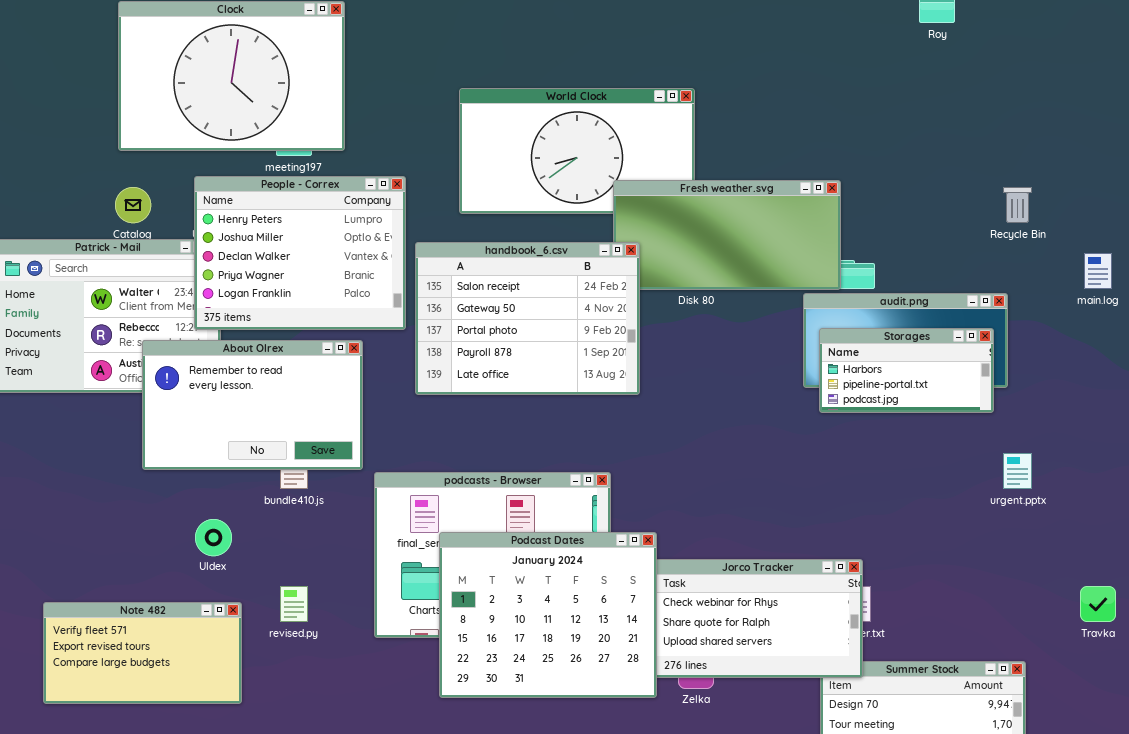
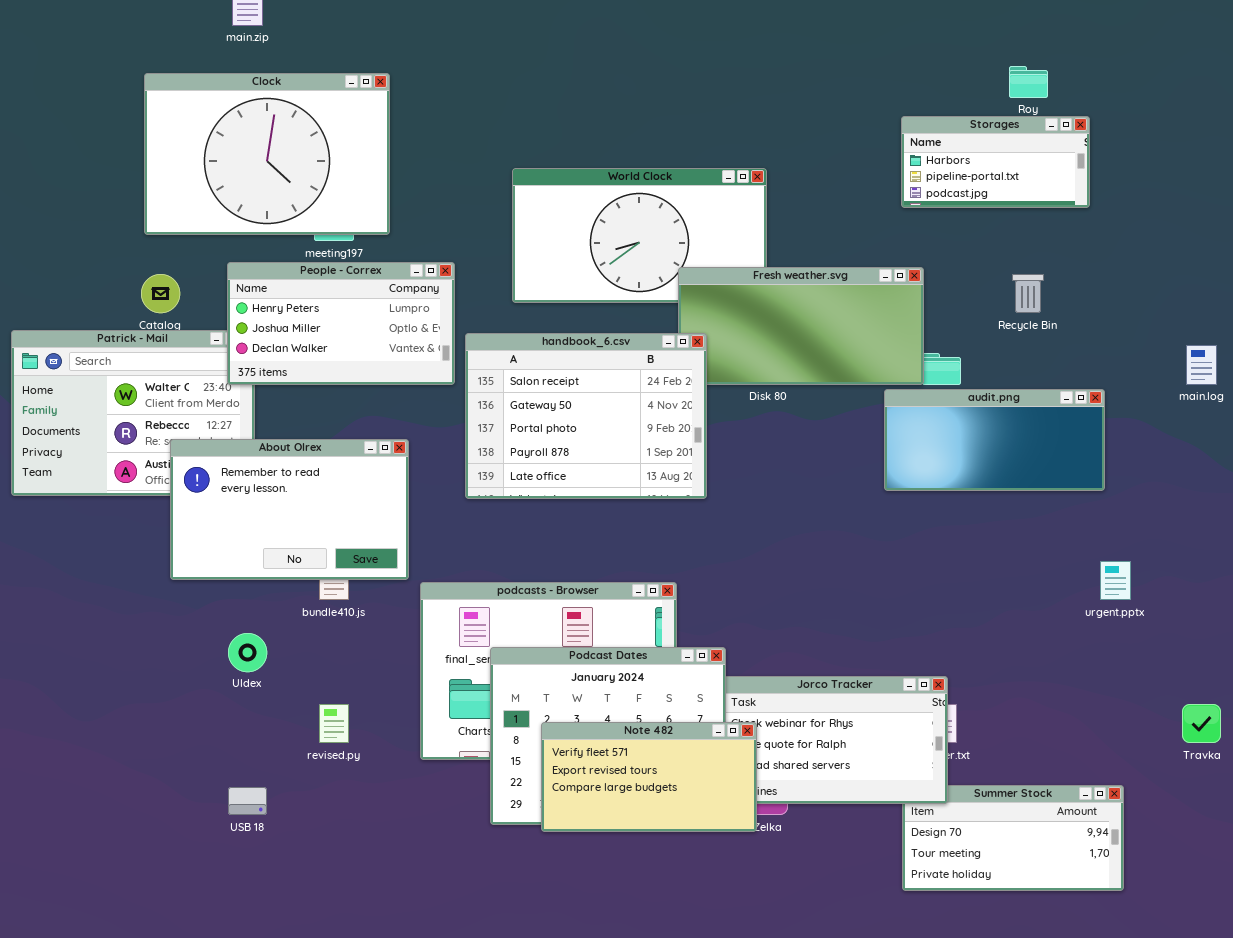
People - Correx: [194,176,406,330] -> [227,262,455,385], resized
Recycle Bin: [1003,187,1032,223] -> [1012,274,1044,313], moved
Storages: [819,328,994,413] -> [901,116,1090,208], moved
Note 482: [43,602,242,704] -> [541,722,757,832], moved

